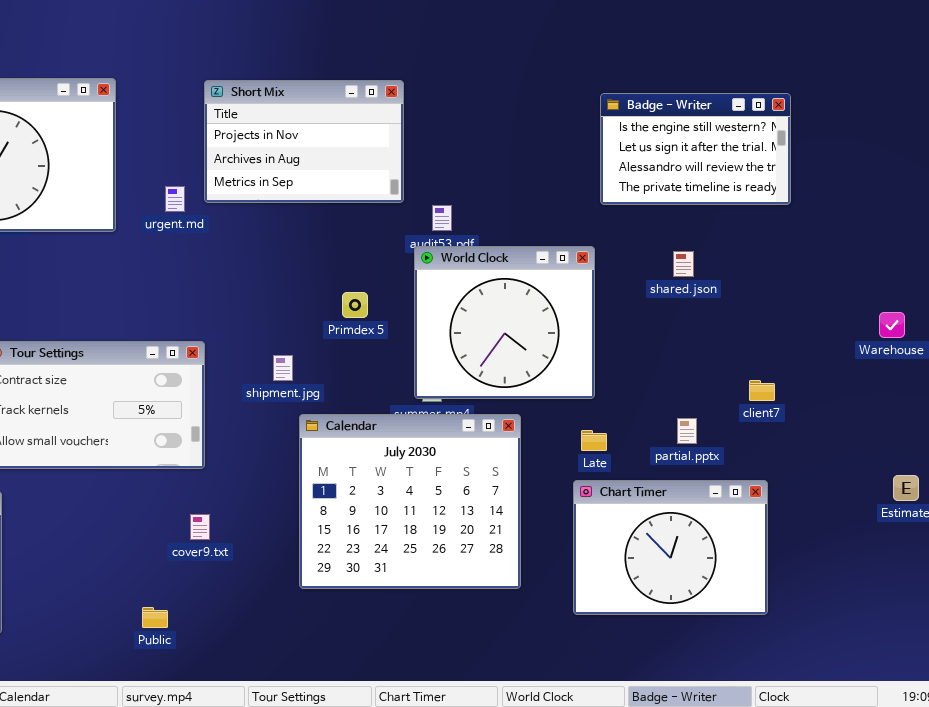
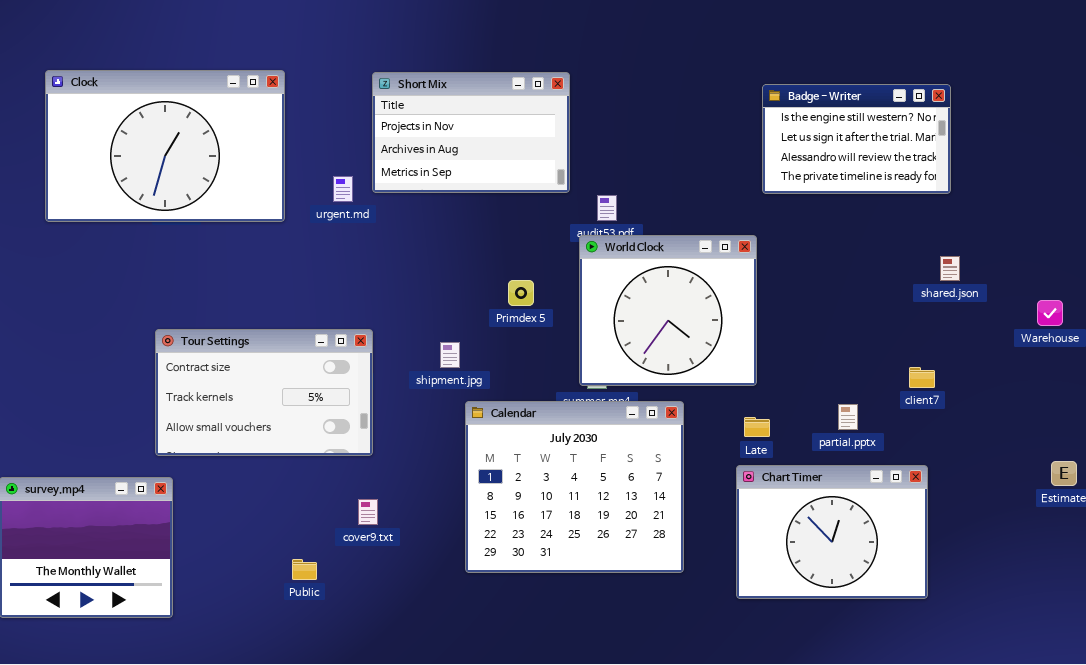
shared.json: [673,251,694,277] -> [940,256,960,281], moved
Public: [142,607,168,628] -> [292,559,317,580], moved

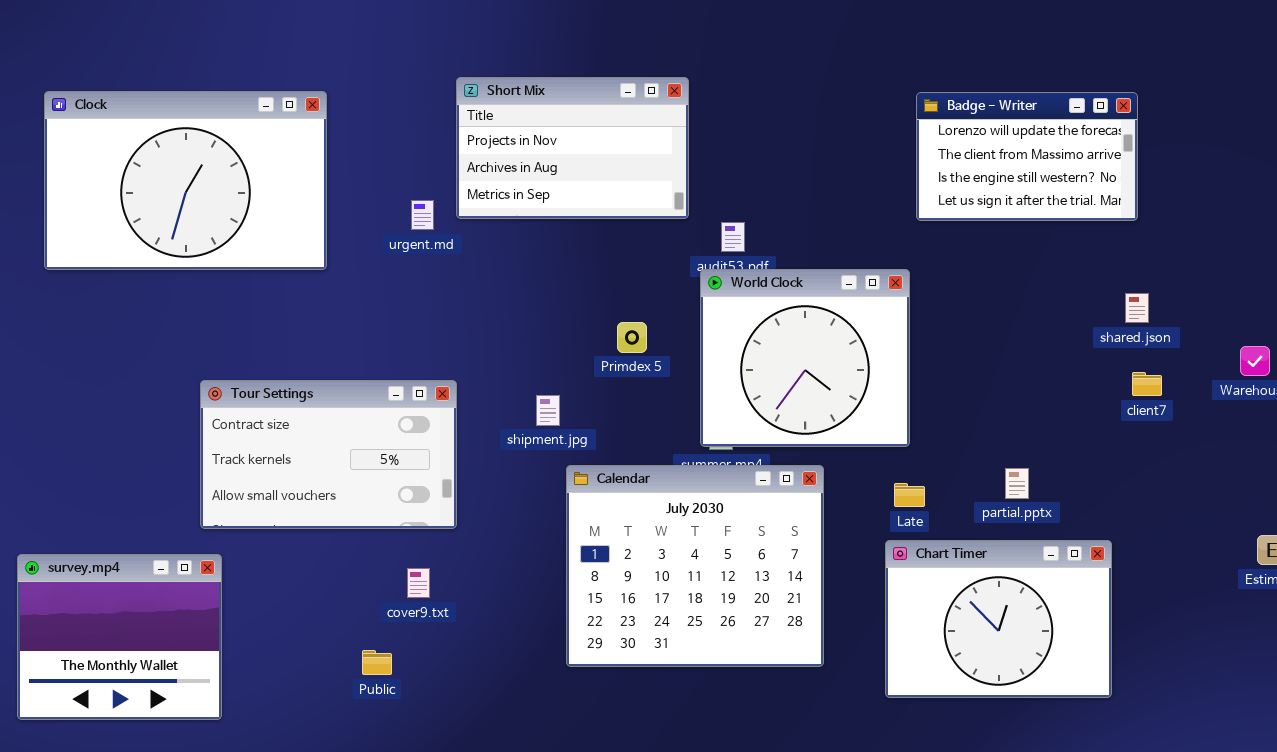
Clock: [45,70,285,222] -> [44,91,327,270], moved
Badge - Writer: [762,84,951,194] -> [916,92,1138,221], scrolled up 2 rows
client7: [909,367,935,388] -> [1132,372,1162,396], moved
cover9.txt: [358,499,378,525] -> [407,568,430,598], moved

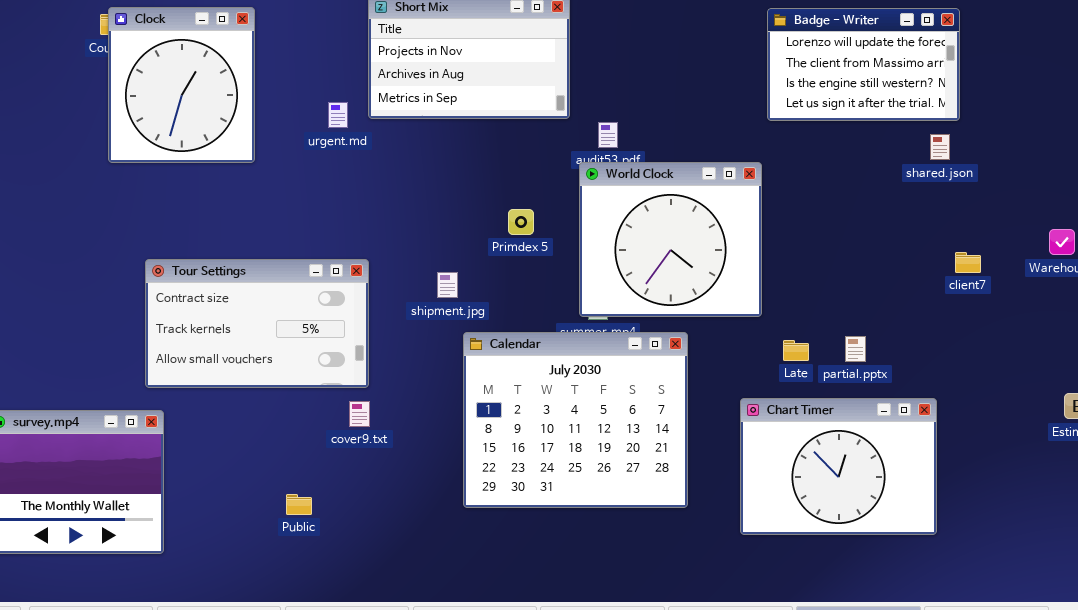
Clock: [44,91,327,270] -> [108,7,255,163], resized
shared.json: [1125,293,1149,323] -> [930,134,950,160], moved
Late: [894,483,925,507] -> [783,340,809,361], moved
cover9.txt: [407,568,430,598] -> [349,401,370,427], moved

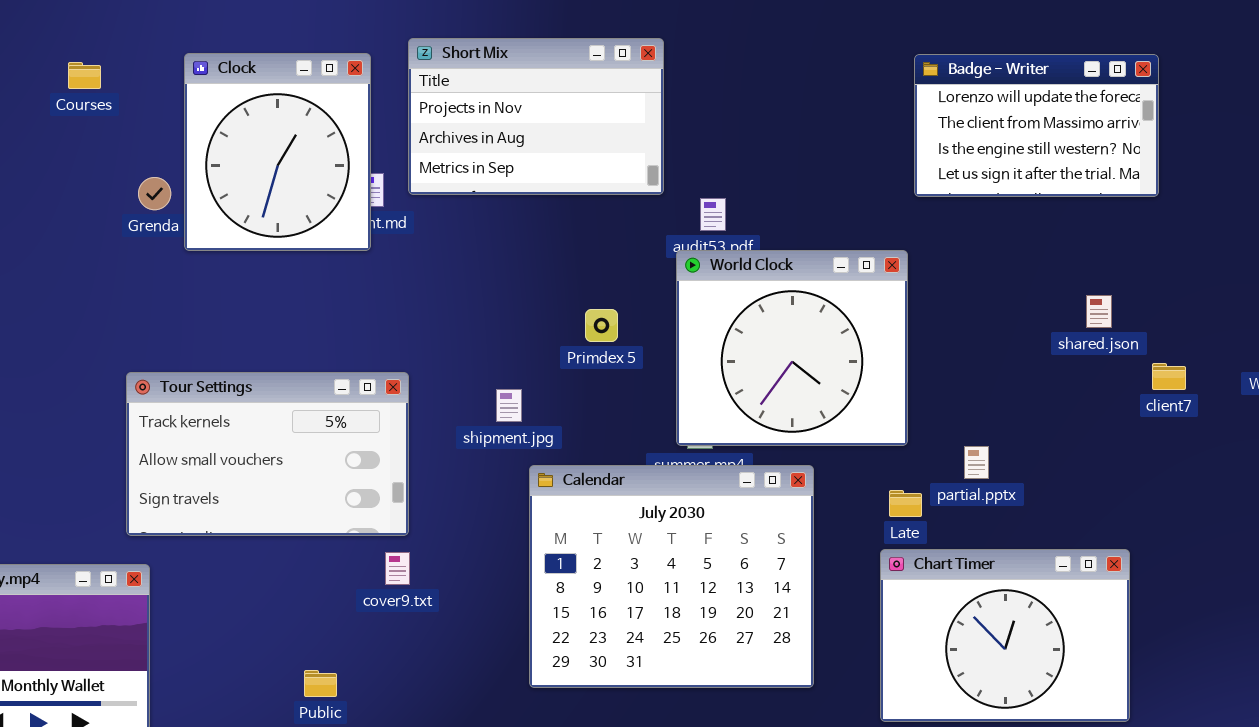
Clock: [108,7,255,163] -> [184,53,371,251], moved
shared.json: [930,134,950,160] -> [1086,295,1112,328], moved
Tour Settings: [145,259,369,388] -> [126,372,409,536], scrolled down 1 row
partial.pptx: [845,336,866,362] -> [964,446,989,479], moved
Late: [783,340,809,361] -> [889,490,922,517], moved

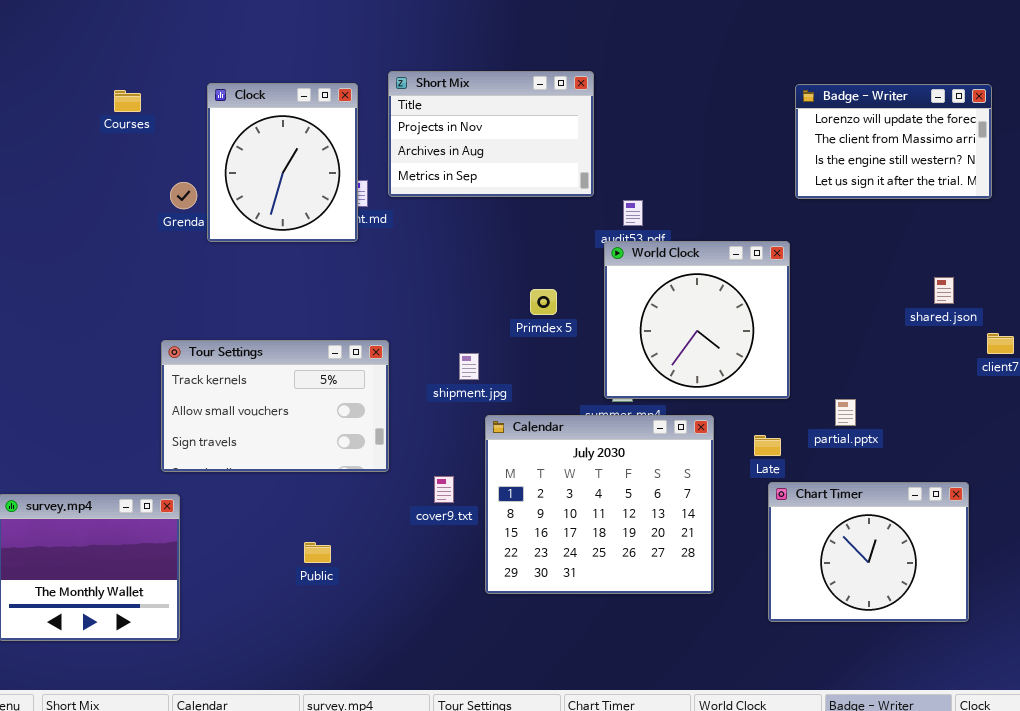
Late: [889,490,922,517] -> [754,435,781,456], moved
cover9.txt: [385,552,410,585] -> [434,476,454,503], moved
Public: [304,670,337,697] -> [304,542,331,563], moved

